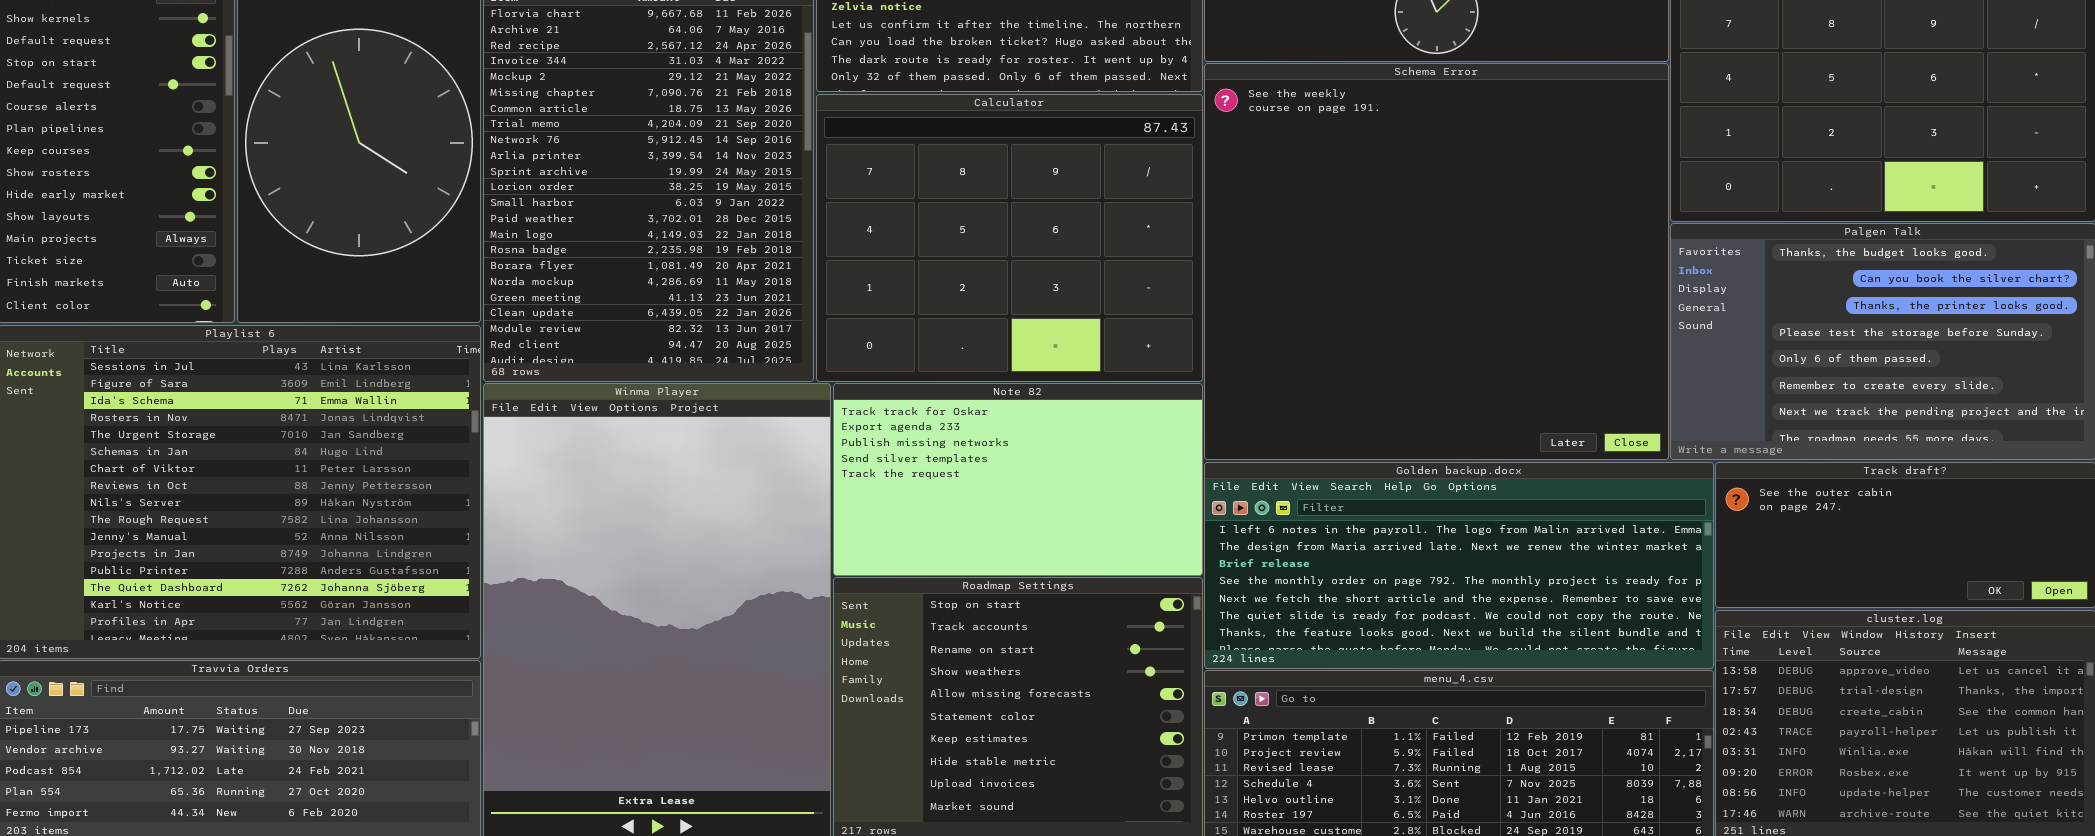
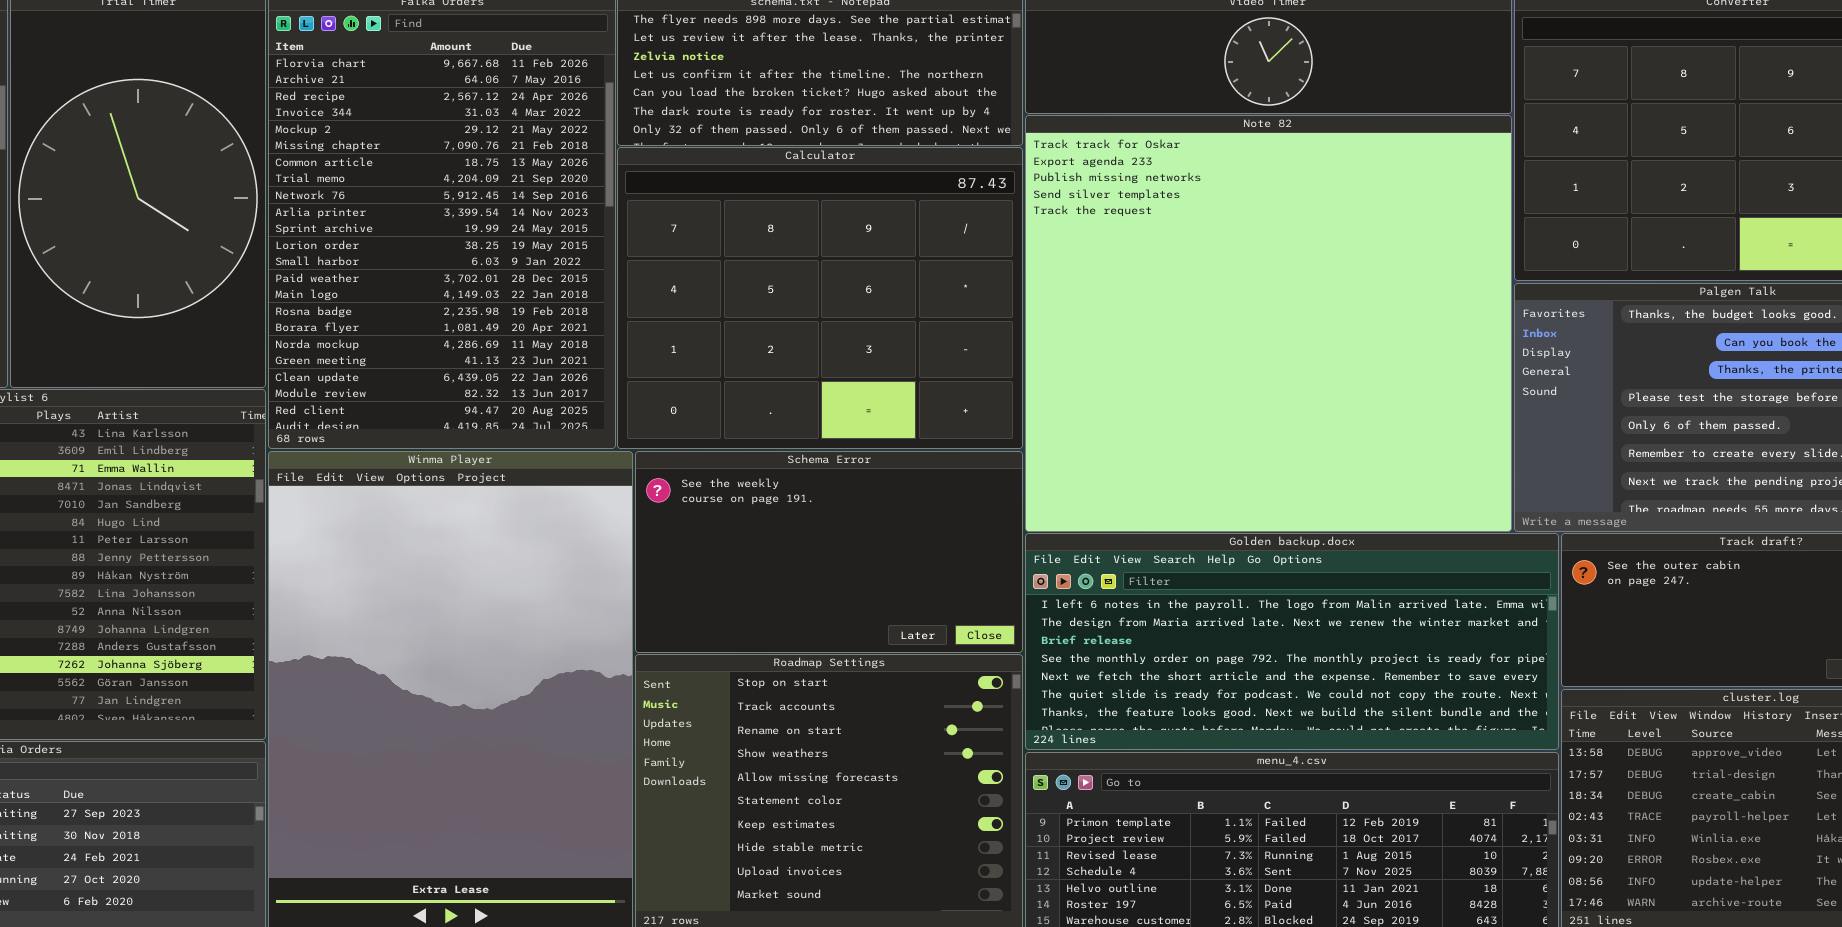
Schema Error: [1204,63,1669,460] -> [635,451,1023,653], moved, resized
Note 82: [833,383,1203,576] -> [1025,115,1512,532], moved, resized

